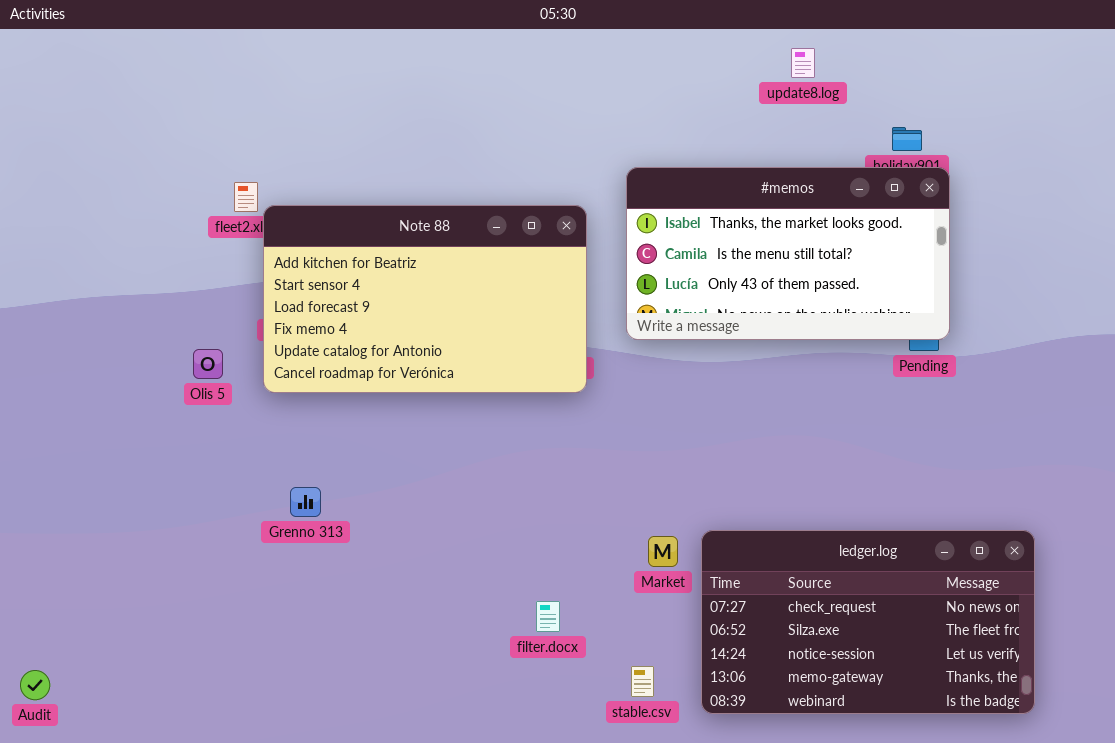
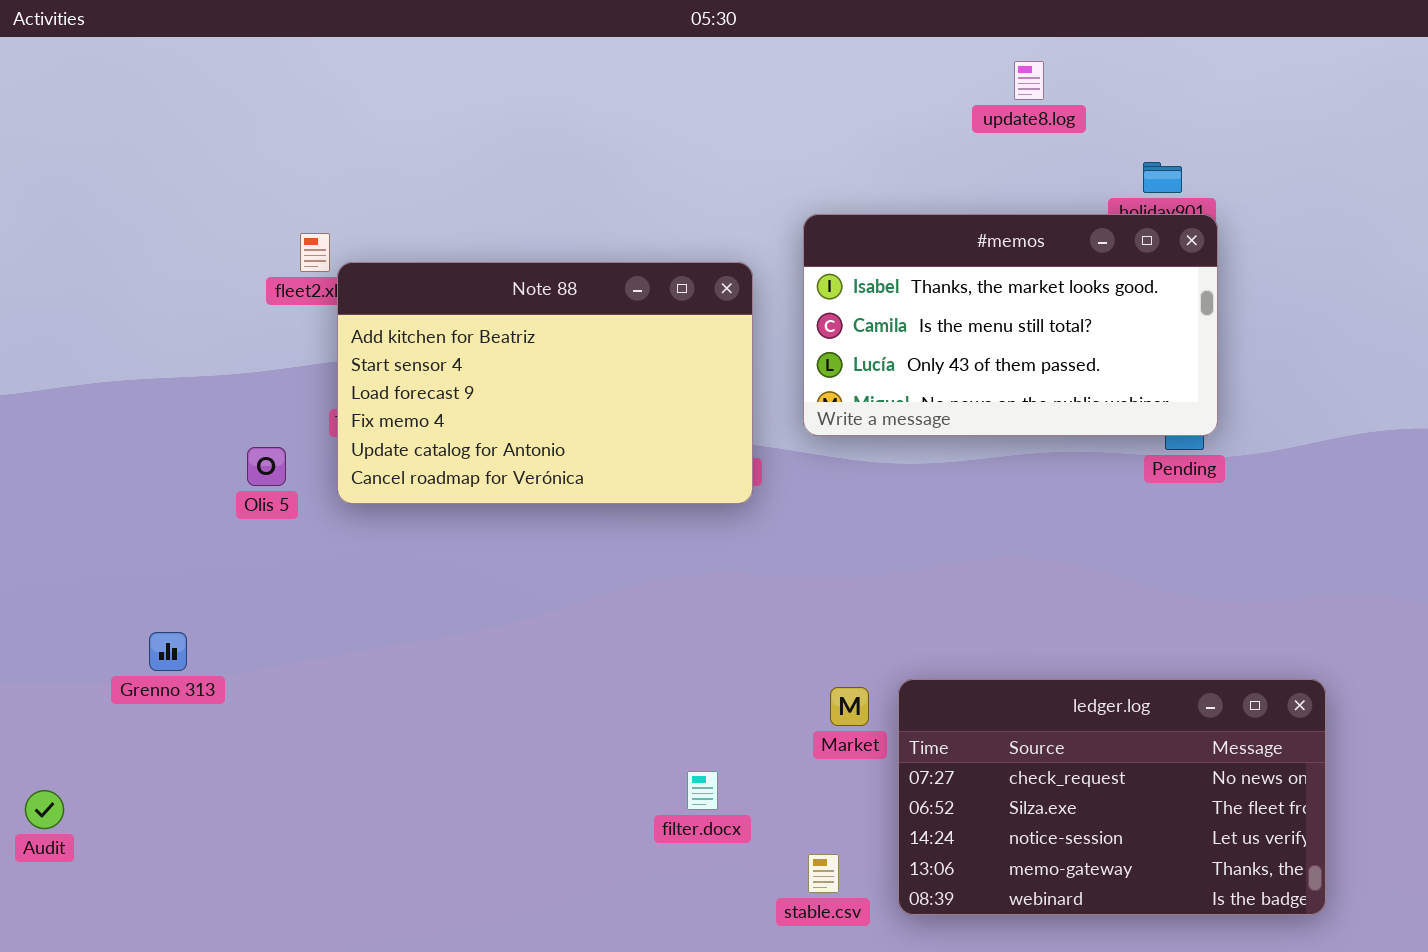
Grenno 313: [290,487,321,517] -> [149,632,187,671], moved
Audit: [20,670,50,700] -> [25,790,64,829], moved

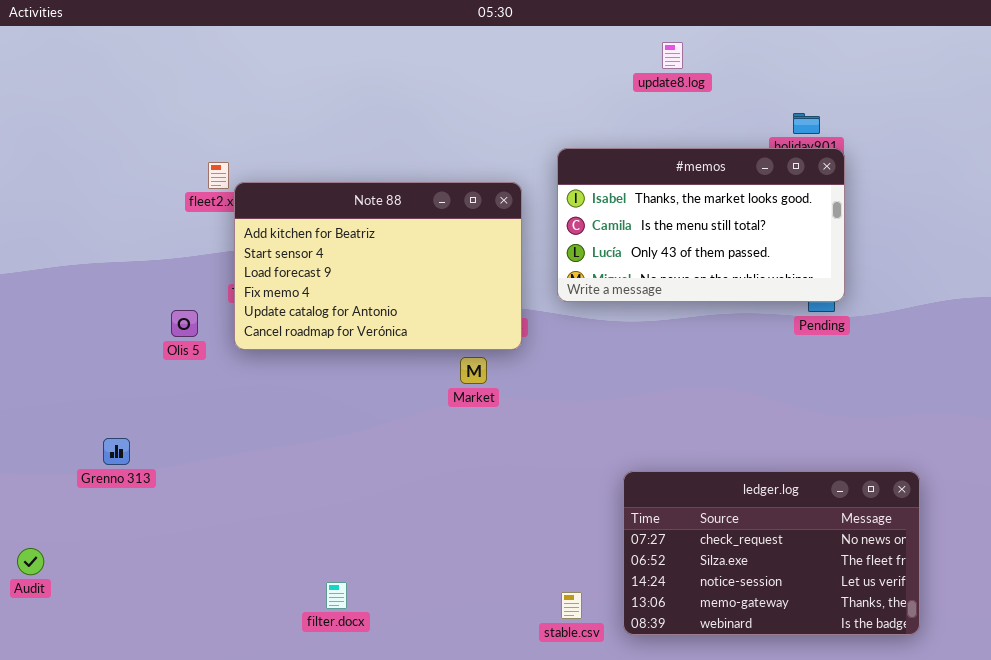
update8.log: [1014,61,1044,100] -> [662,42,683,69], moved
Market: [830,687,869,726] -> [460,357,487,384], moved
filter.docx: [687,771,718,810] -> [326,582,347,609], moved

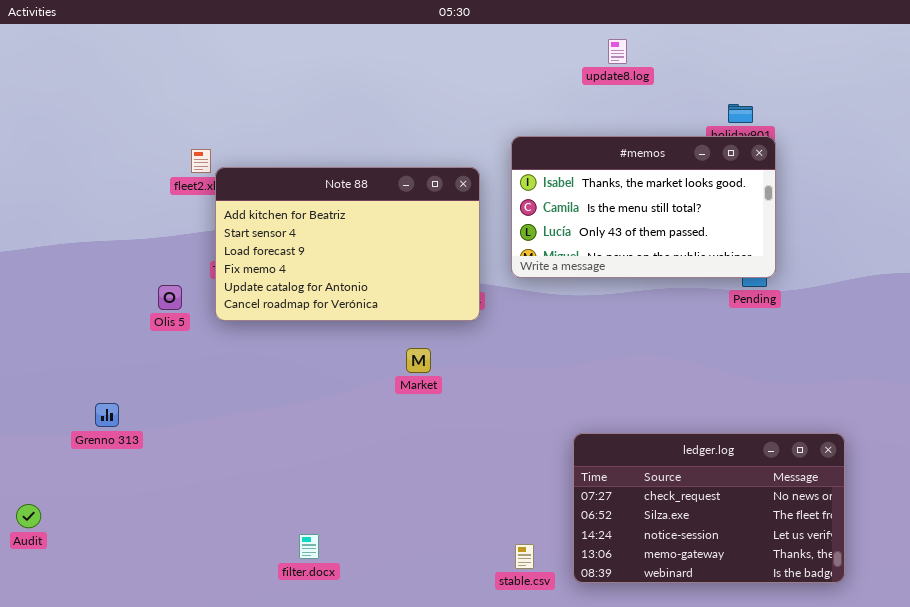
Market: [460,357,487,384] -> [406,348,431,373], moved

